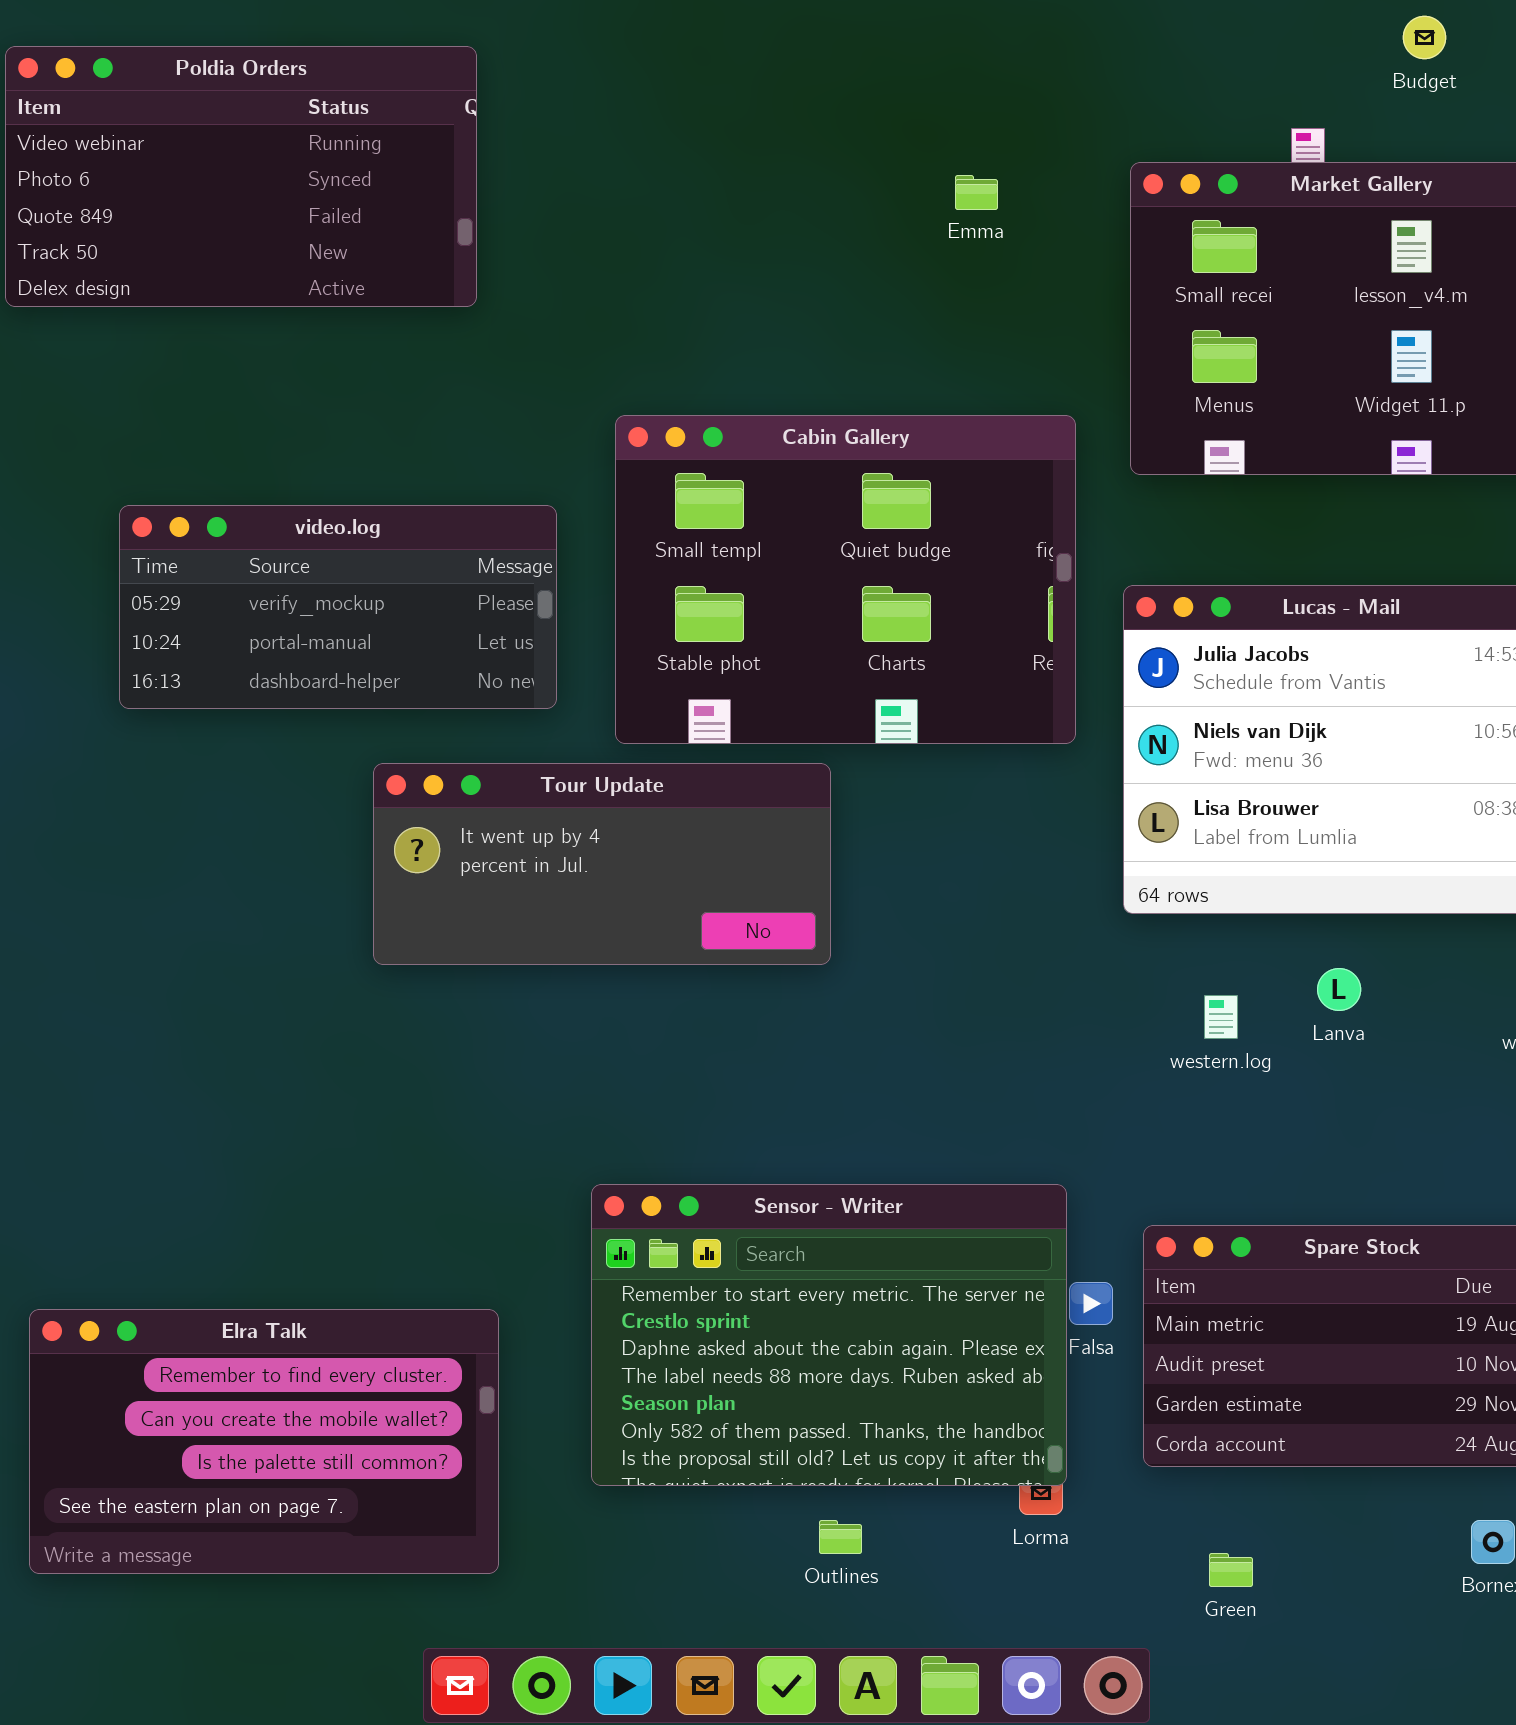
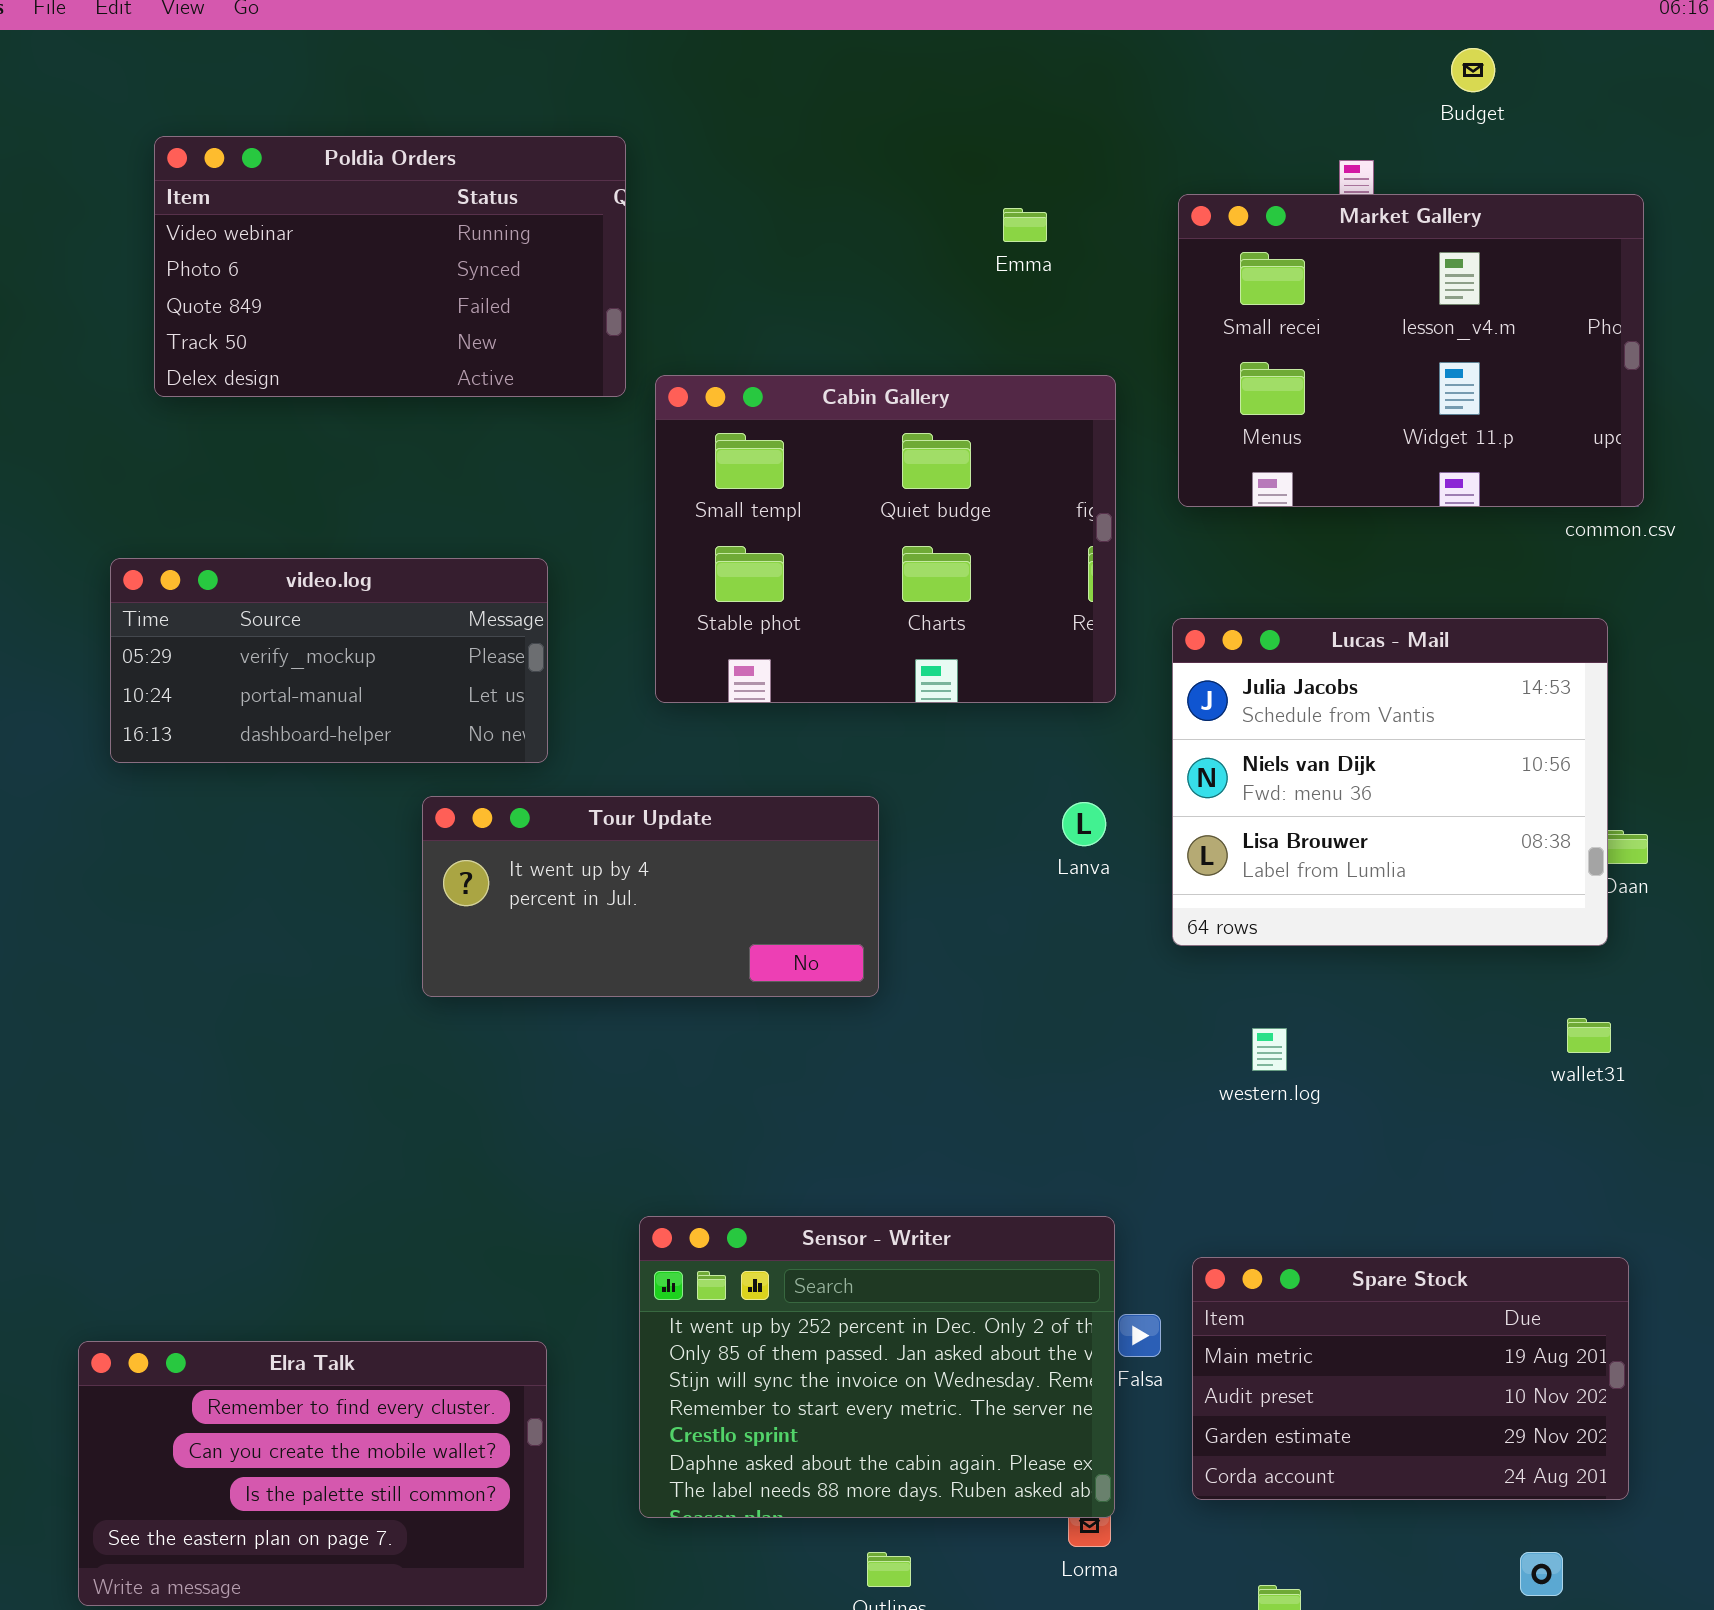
Poldia Orders: [5,46,477,307] -> [154,136,626,397], moved
Cabin Gallery: [615,415,1076,744] -> [655,375,1116,703], moved
video.log: [119,505,557,709] -> [110,558,548,763], moved
Lanva: [1317,968,1361,1011] -> [1062,802,1106,846], moved
Sensor - Writer: [591,1184,1067,1486] -> [639,1216,1115,1518], scrolled up 3 rows

